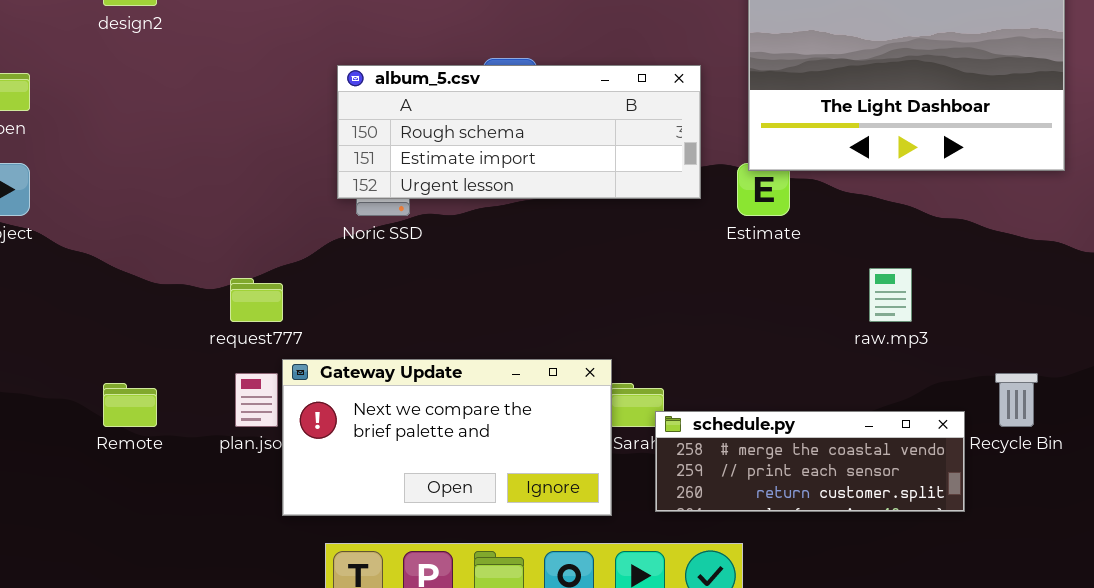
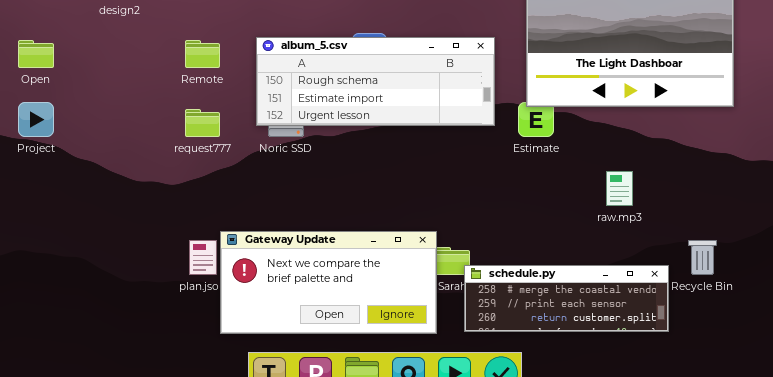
request777: [230,278,283,322] -> [185,109,220,137], moved
Remote: [103,383,157,427] -> [185,40,220,68], moved

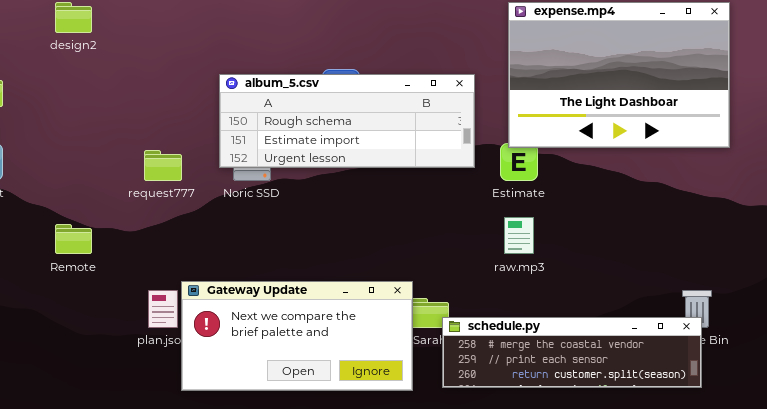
Remote: [185,40,220,68] -> [55,224,92,254], moved
raw.mp3: [606,171,633,206] -> [504,217,534,254], moved
schedule.py: [464,265,669,332] -> [442,317,702,388], resized

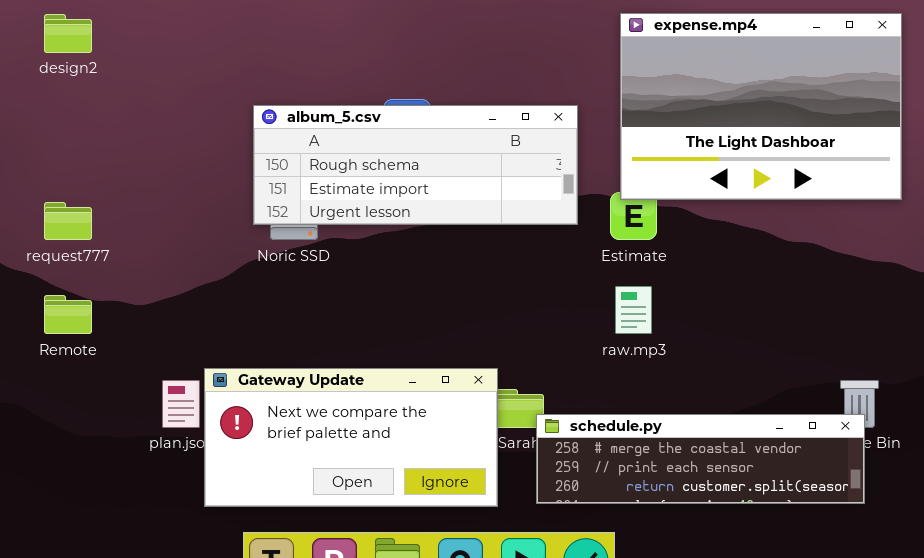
request777: [144,150,182,181] -> [44,202,92,240], moved

